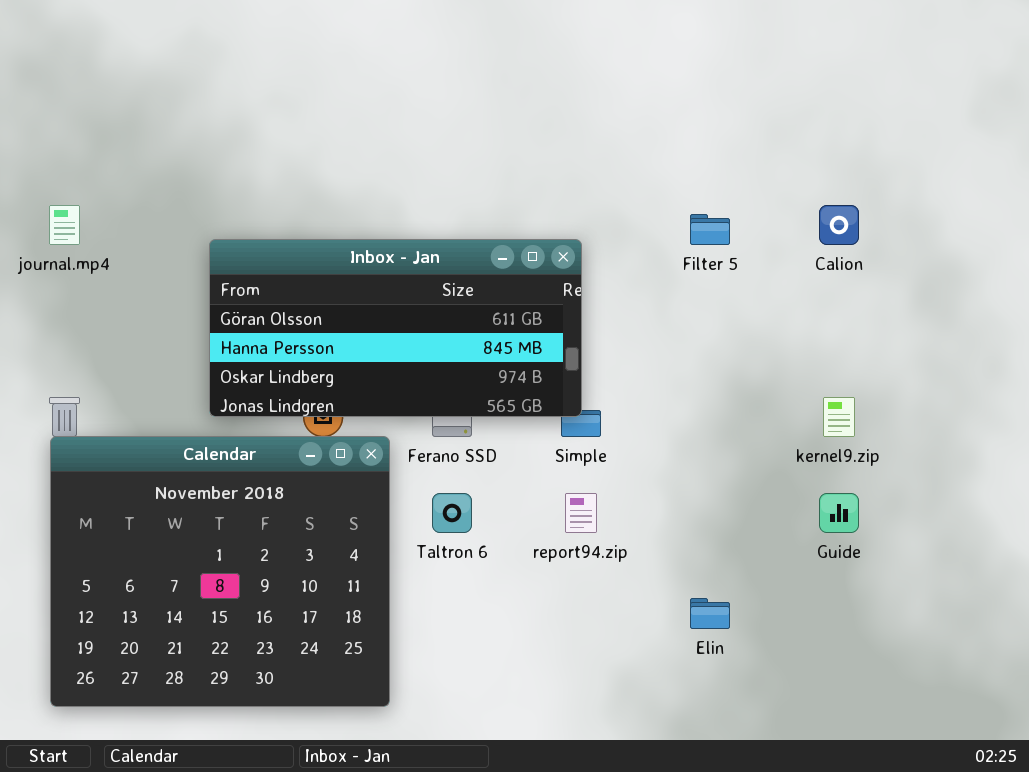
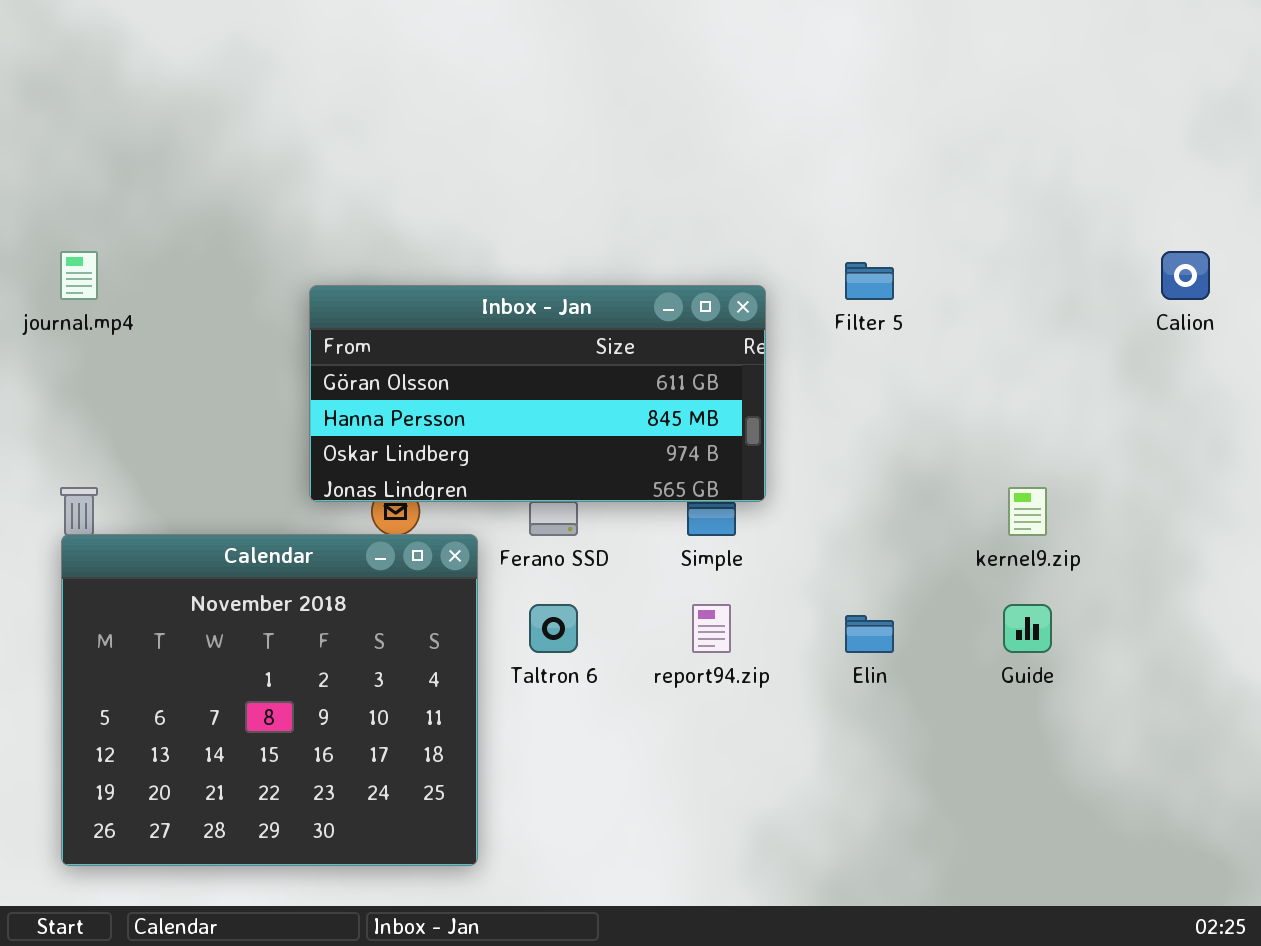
Calion: [819,205,859,245] -> [1161,251,1210,300], moved
Inbox - Jan: [209,239,582,417] -> [309,285,766,502], moved
Elin: [690,598,730,629] -> [845,615,894,653], moved

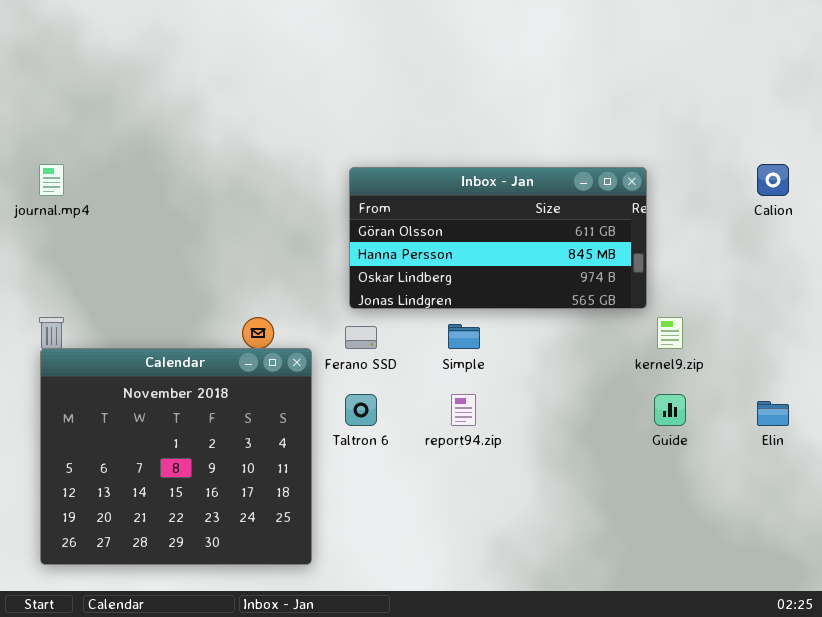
Inbox - Jan: [309,285,766,502] -> [349,167,647,309], moved
Elin: [845,615,894,653] -> [757,401,789,426], moved

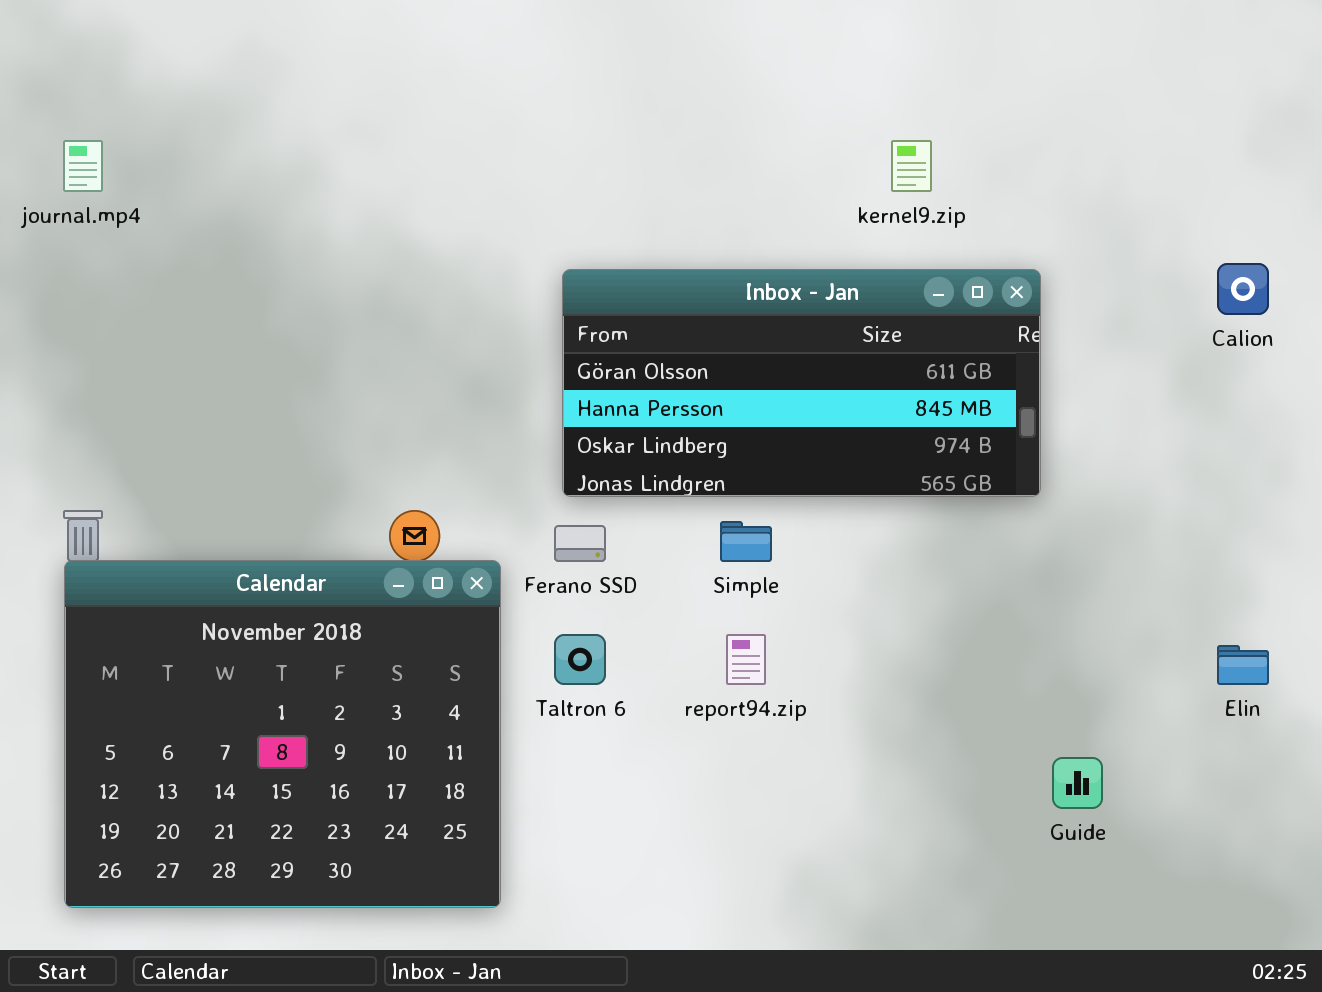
journal.mp4: [39,164,64,196] -> [63,140,103,192], moved
kernel9.zip: [657,317,683,349] -> [891,140,932,192], moved
Guide: [654,394,686,426] -> [1052,757,1103,809], moved

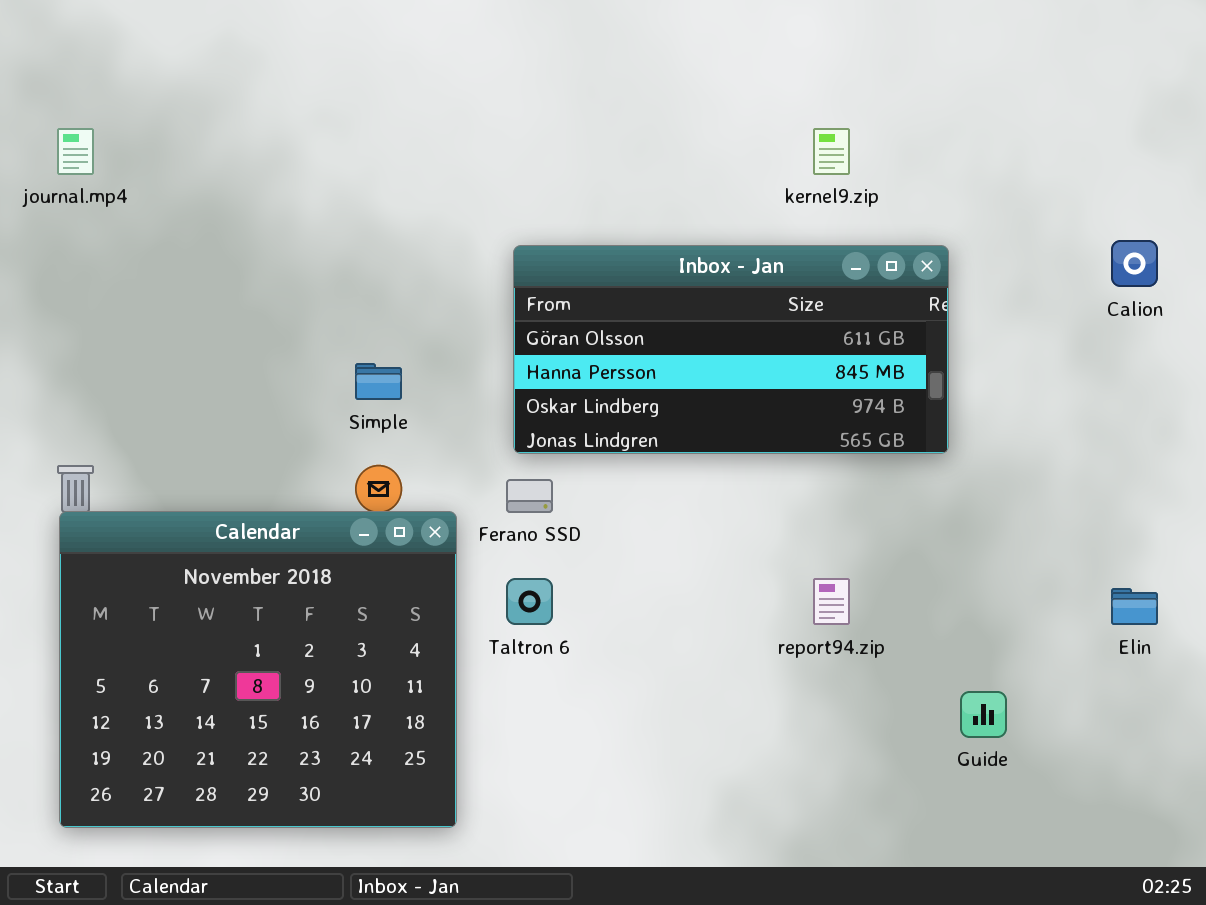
Simple: [720,521,772,562] -> [355,363,402,400], moved
report94.zip: [726,634,766,685] -> [813,578,850,625], moved

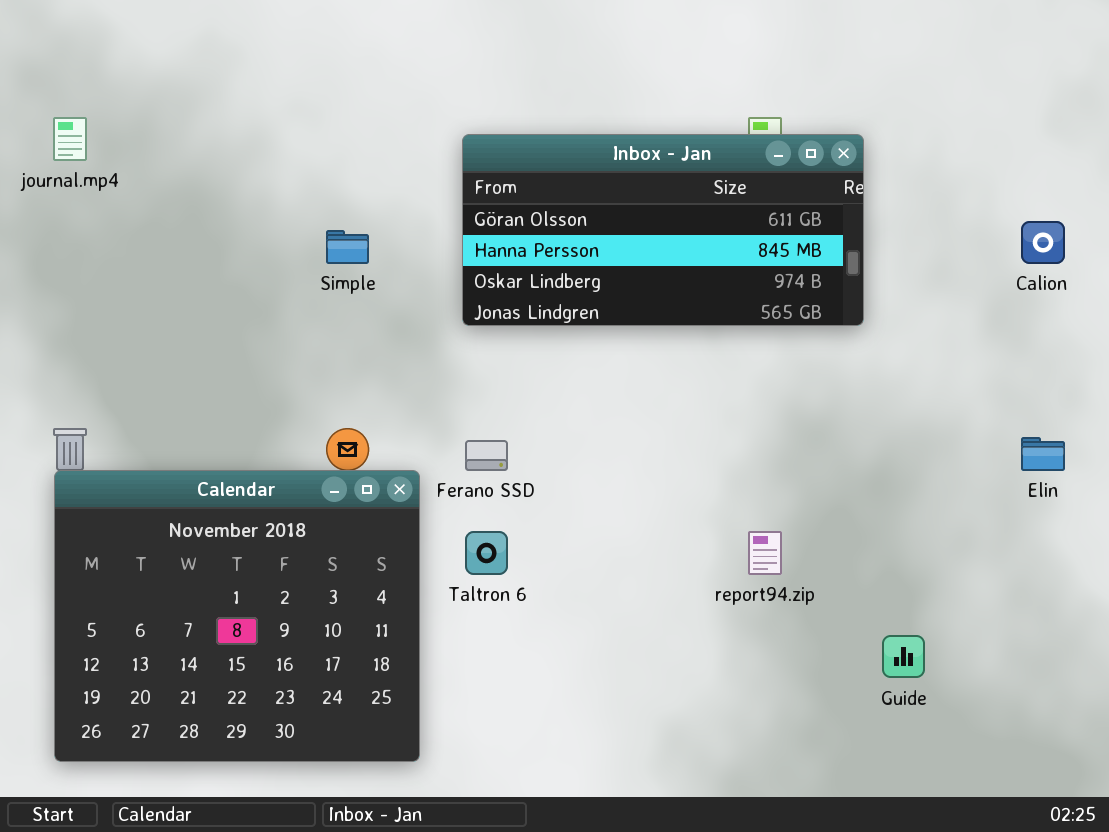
Inbox - Jan: [513,245,949,454] -> [462,134,864,326], moved
Simple: [355,363,402,400] -> [326,230,369,264], moved
Elin: [1111,588,1158,625] -> [1021,437,1065,471], moved

